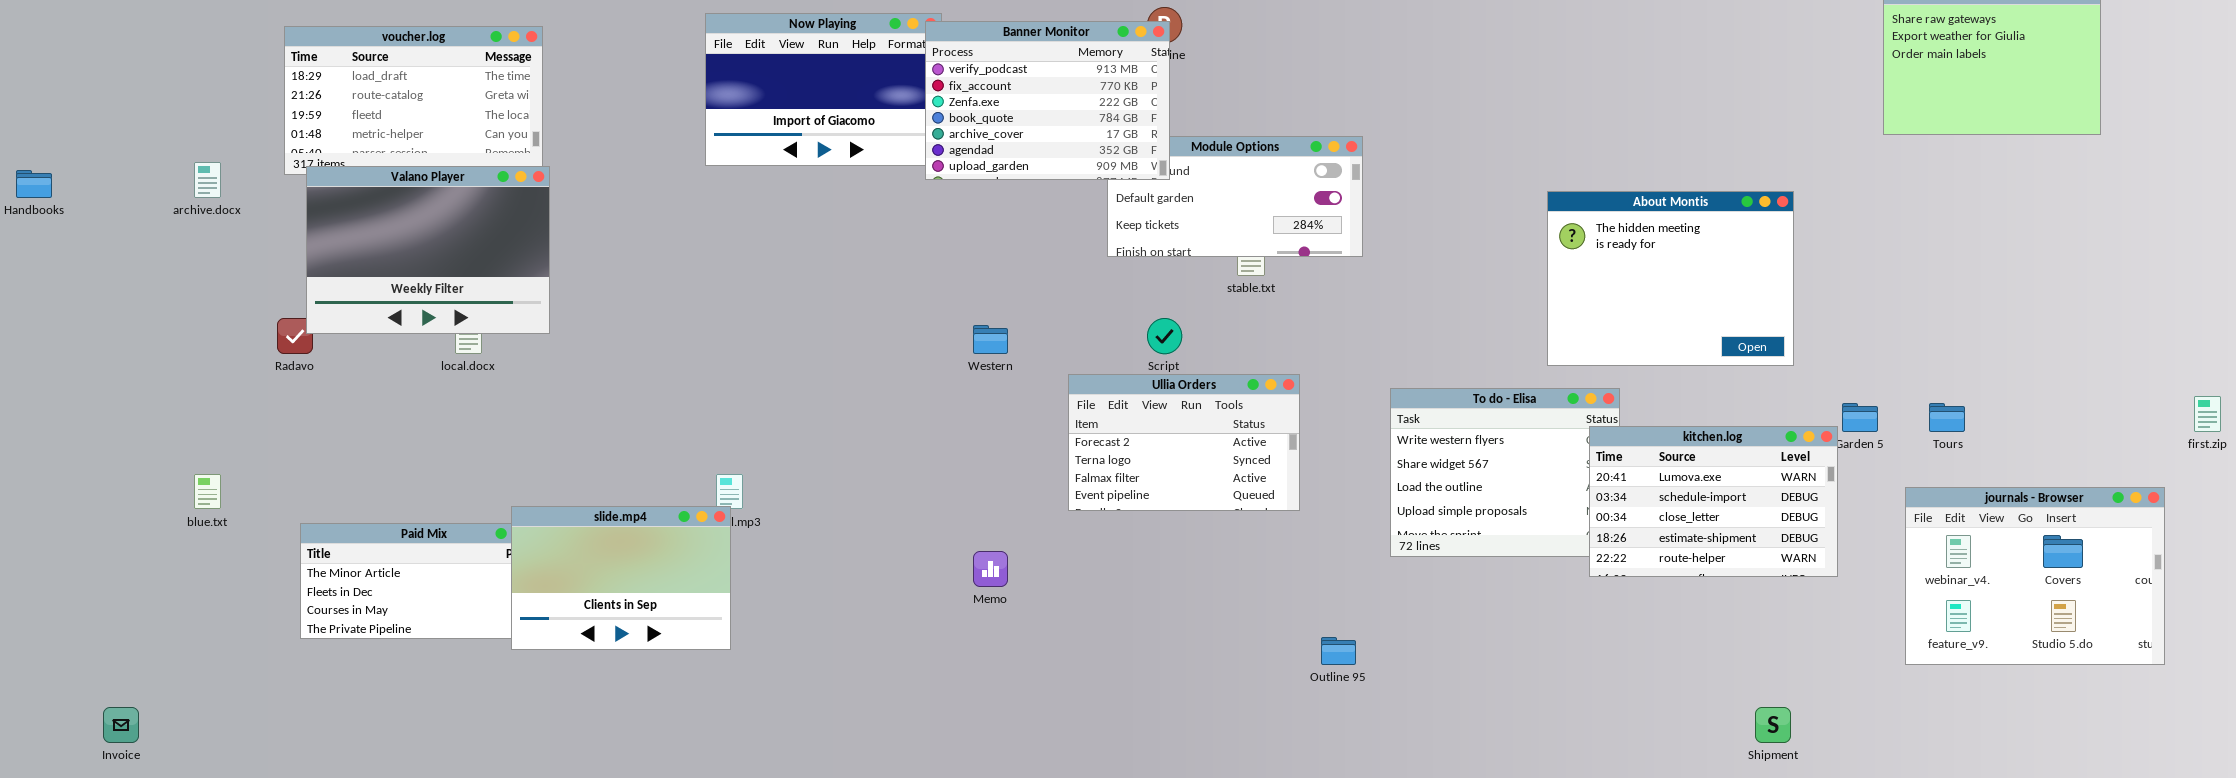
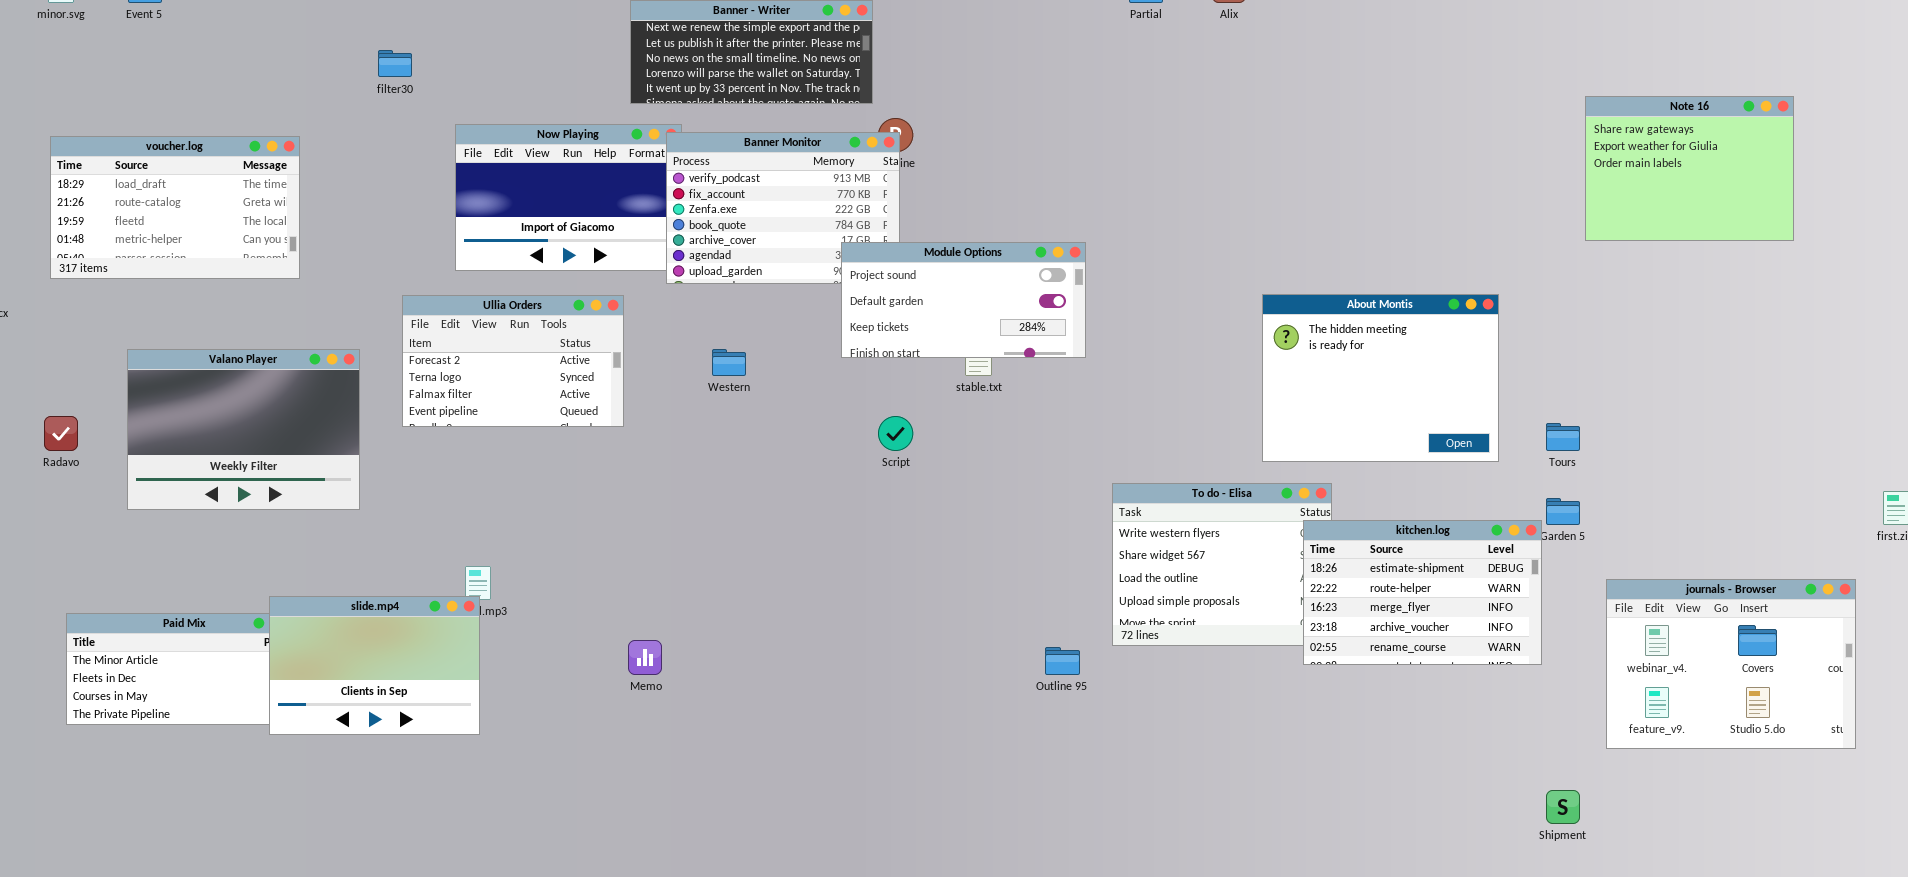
Module Options: [1107,136,1363,257] -> [841,242,1086,358], raised
Valano Player: [306,166,550,334] -> [127,349,360,510], moved
Western: [973,325,1008,354] -> [712,349,746,376], moved
Ullia Orders: [1068,374,1300,511] -> [402,295,624,427], moved
Tours: [1929,403,1965,432] -> [1546,423,1580,451], moved
kitchen.log: [1589,426,1838,577] -> [1303,520,1542,665], scrolled down 3 rows
Memo: [973,551,1008,587] -> [628,640,662,675], moved
Outline 95: [1321,637,1356,665] -> [1045,647,1080,675], moved
Shipment: [1755,707,1791,743] -> [1546,790,1580,824], moved

